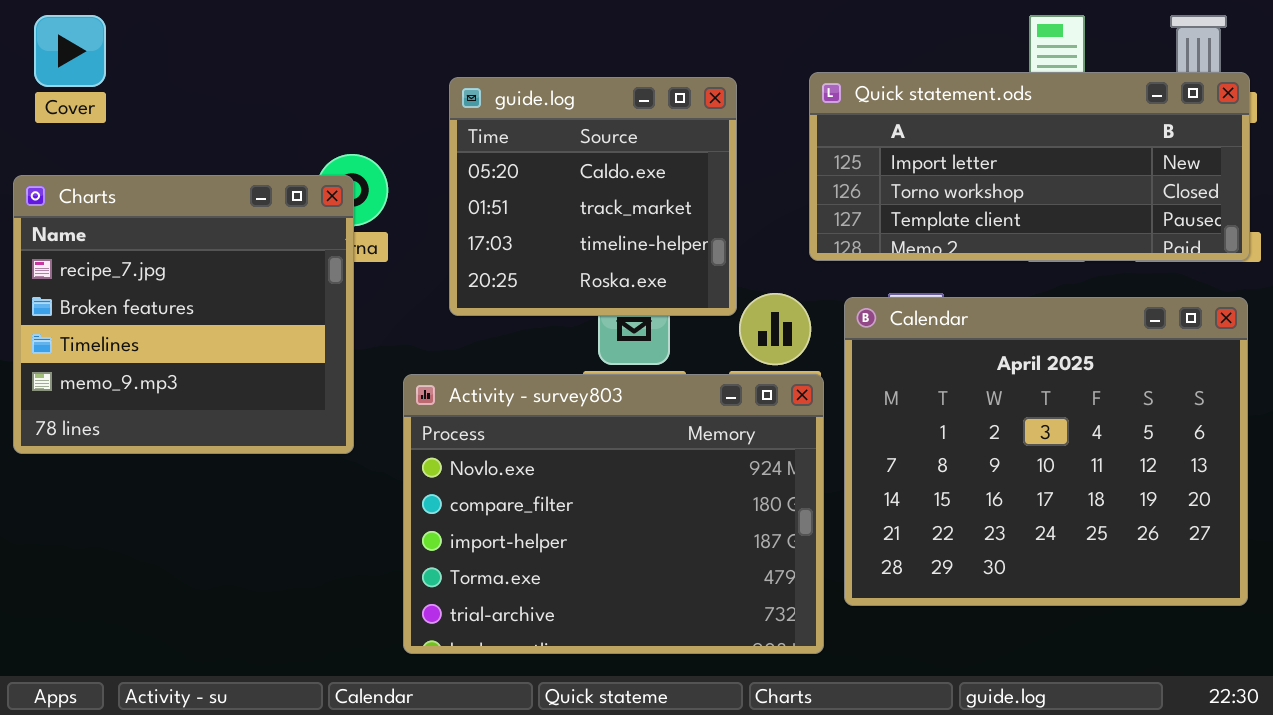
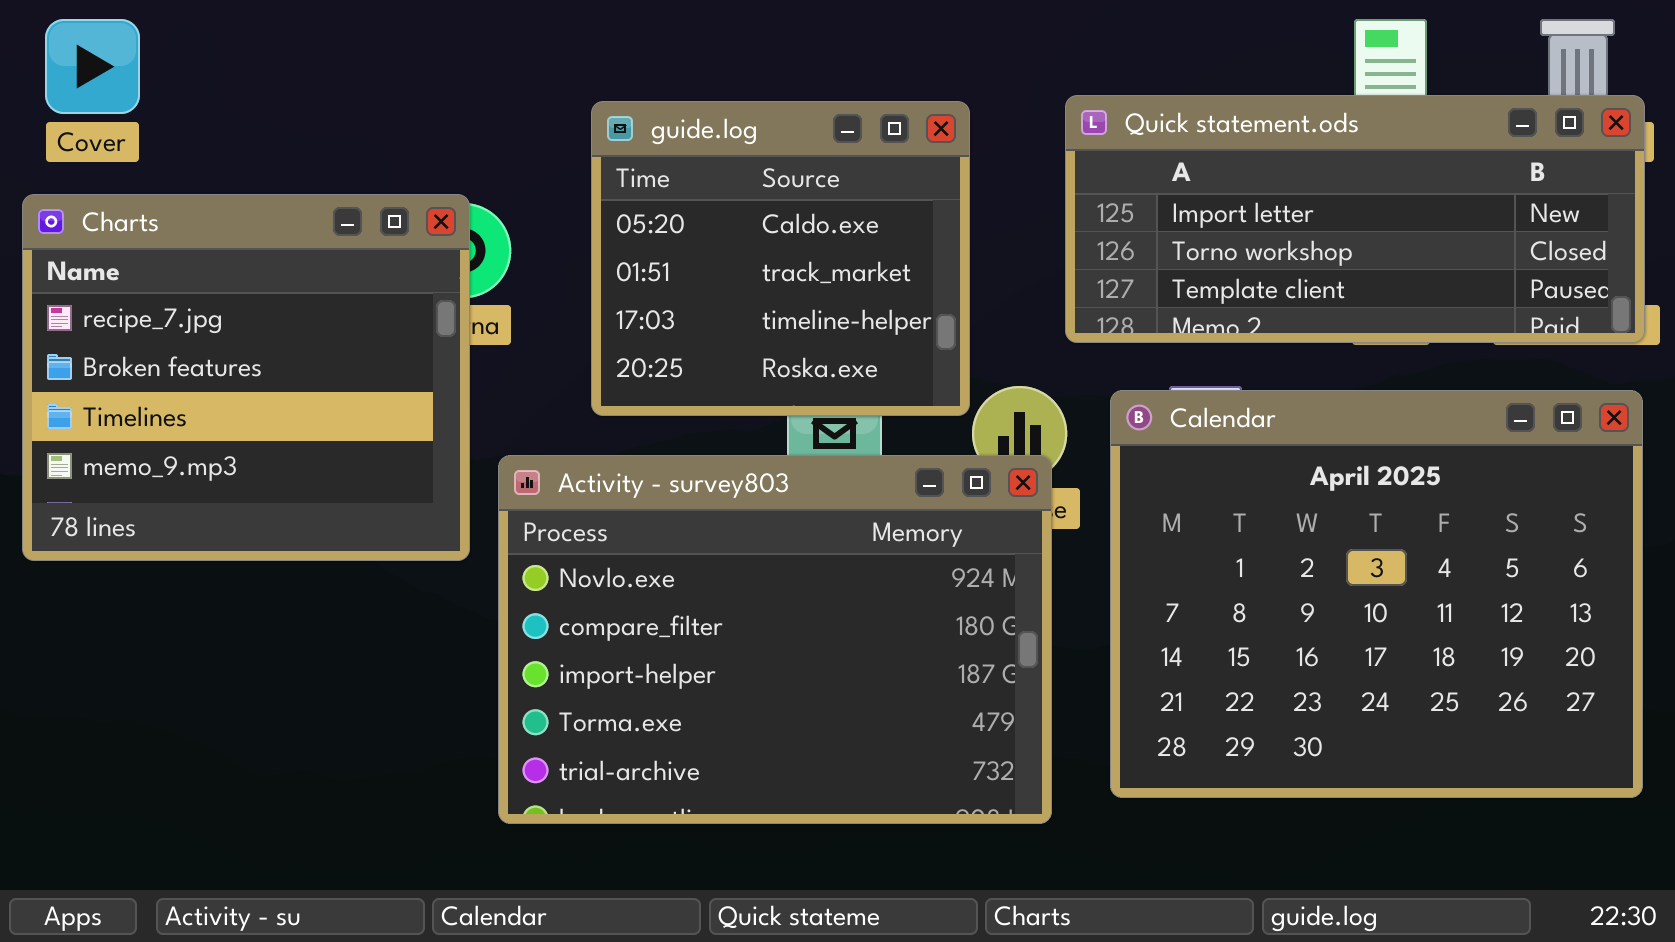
Charts: [13,175,354,454] -> [22,194,470,561], moved
Activity - survey803: [403,374,824,654] -> [498,455,1052,824], moved

